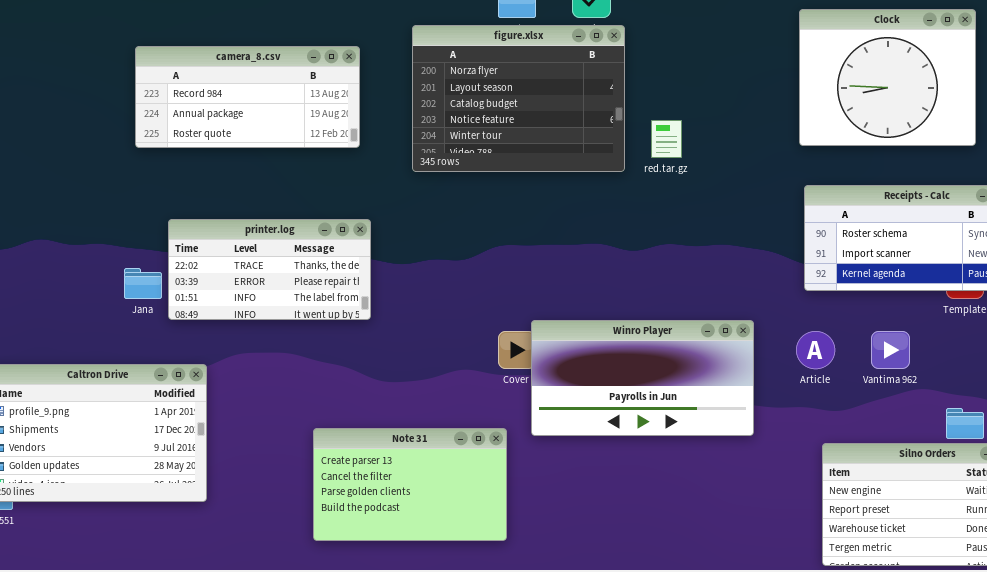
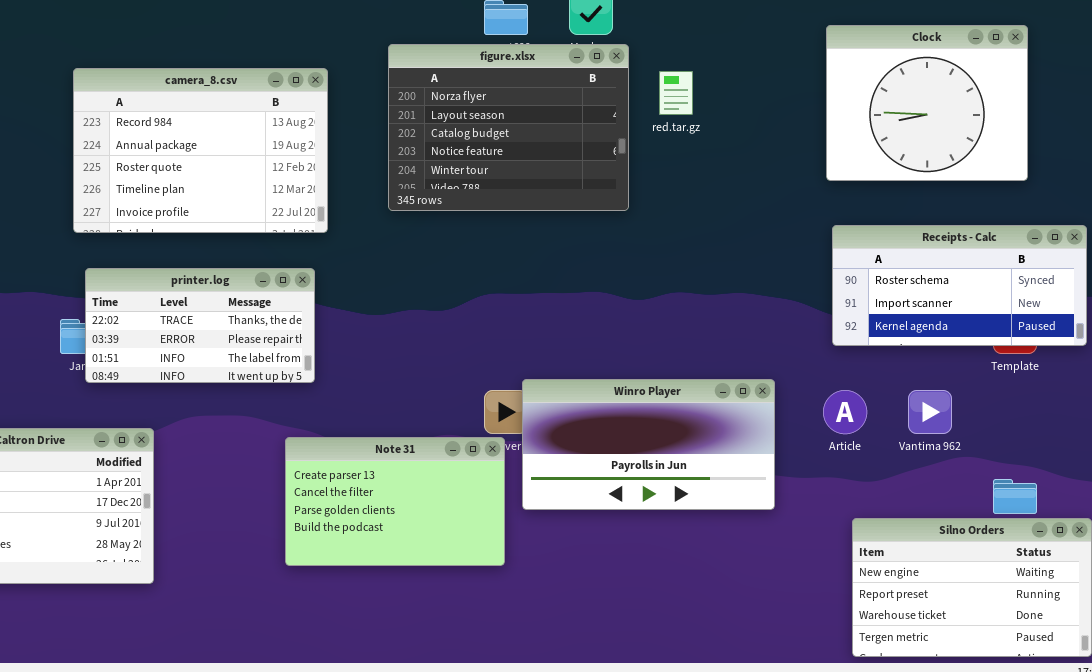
camera_8.csv: [135,46,360,148] -> [73,68,328,233], resized
red.tar.gz: [651,120,682,158] -> [659,71,693,115], moved
printer.log: [168,219,371,320] -> [85,268,315,383], moved
Note 31: [313,428,507,541] -> [285,437,505,566], moved

